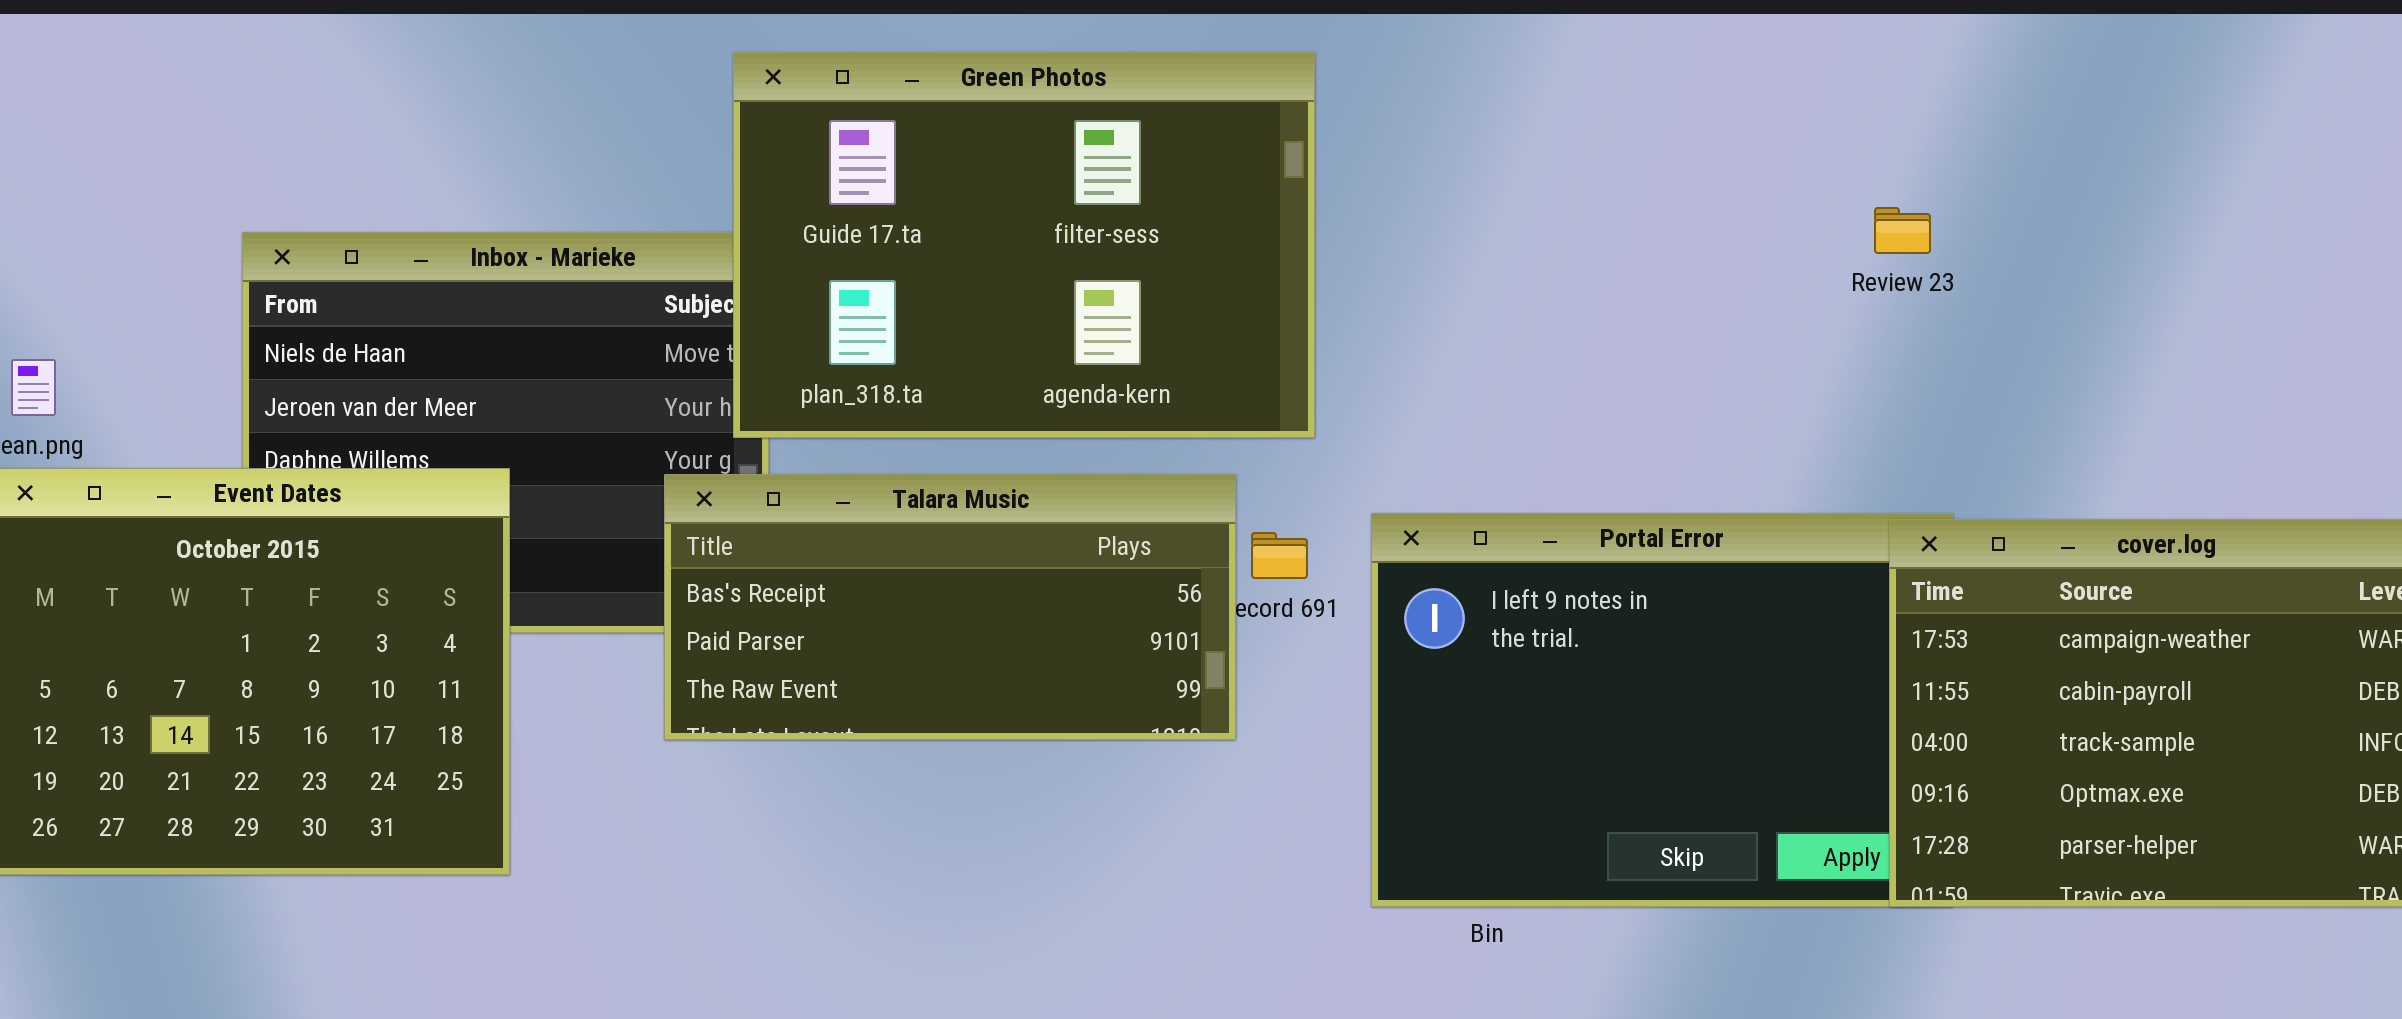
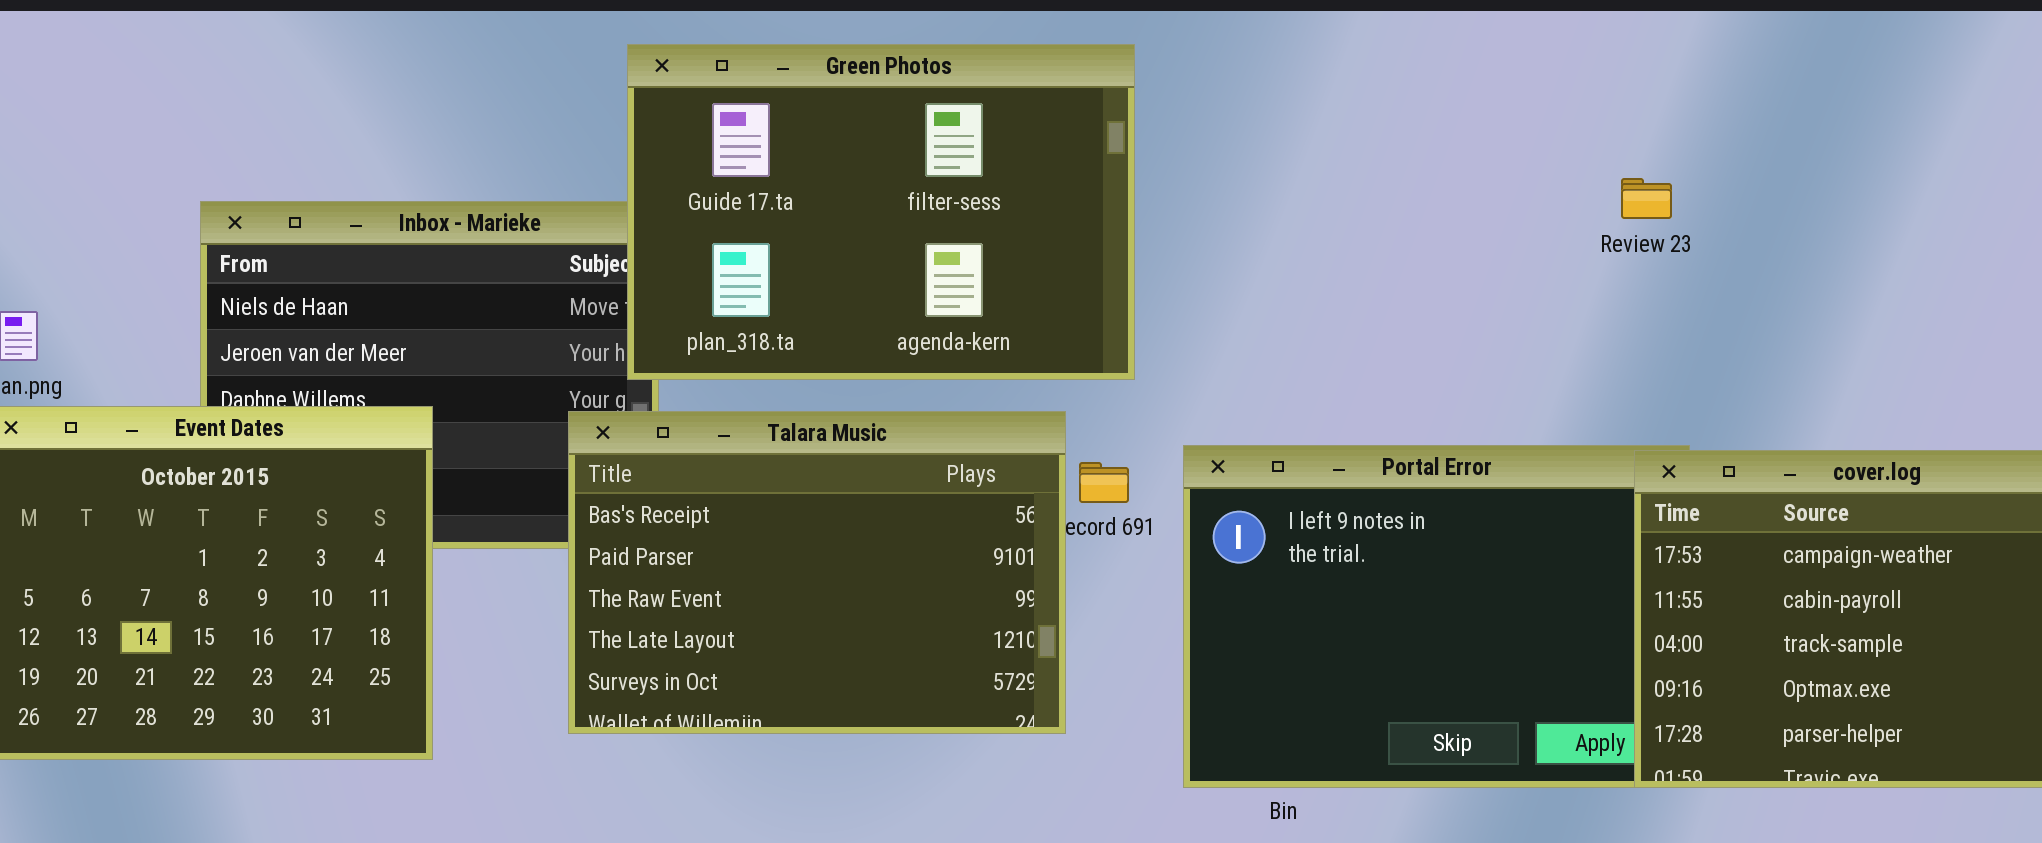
Talara Music: [664,474,1236,740] -> [568,411,1066,734], resized

